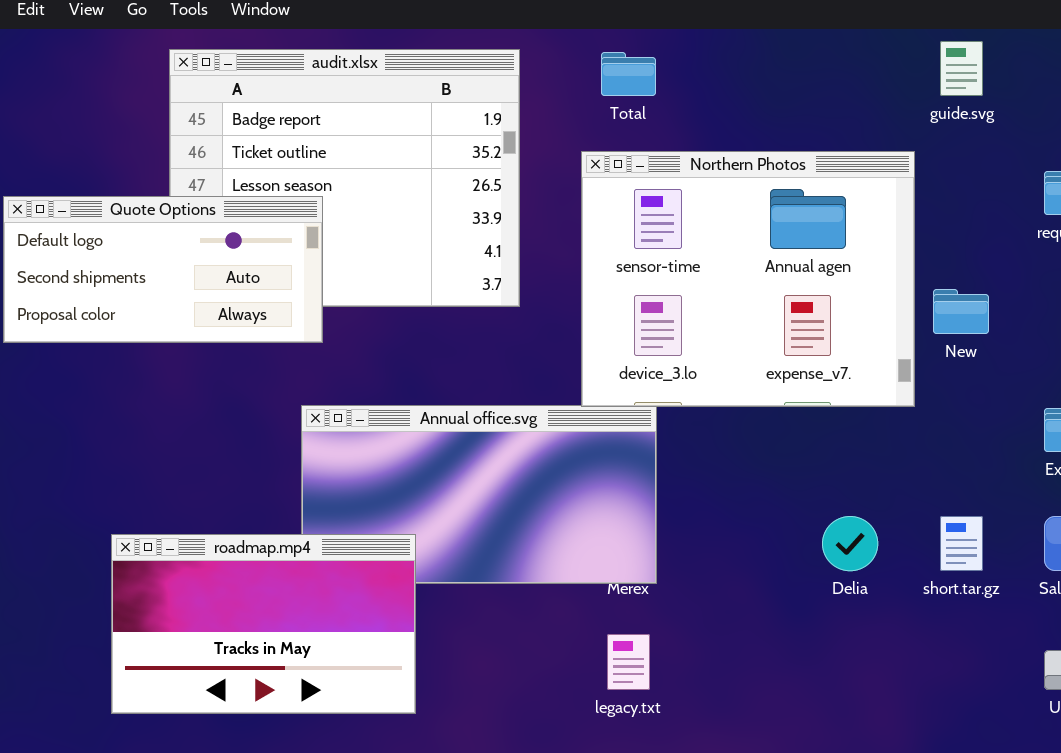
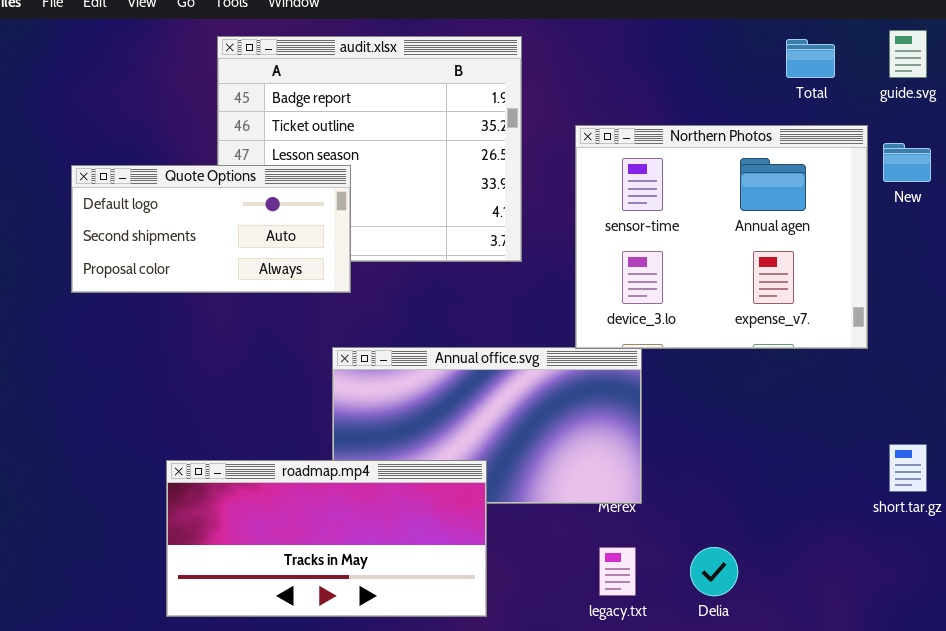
Total: [601,52,656,96] -> [786,39,835,78], moved
New: [933,289,989,334] -> [883,143,931,182], moved
Delia: [822,516,878,571] -> [690,547,738,596], moved
roadmap.mp4: [111,534,416,714] -> [166,460,487,617], resized

